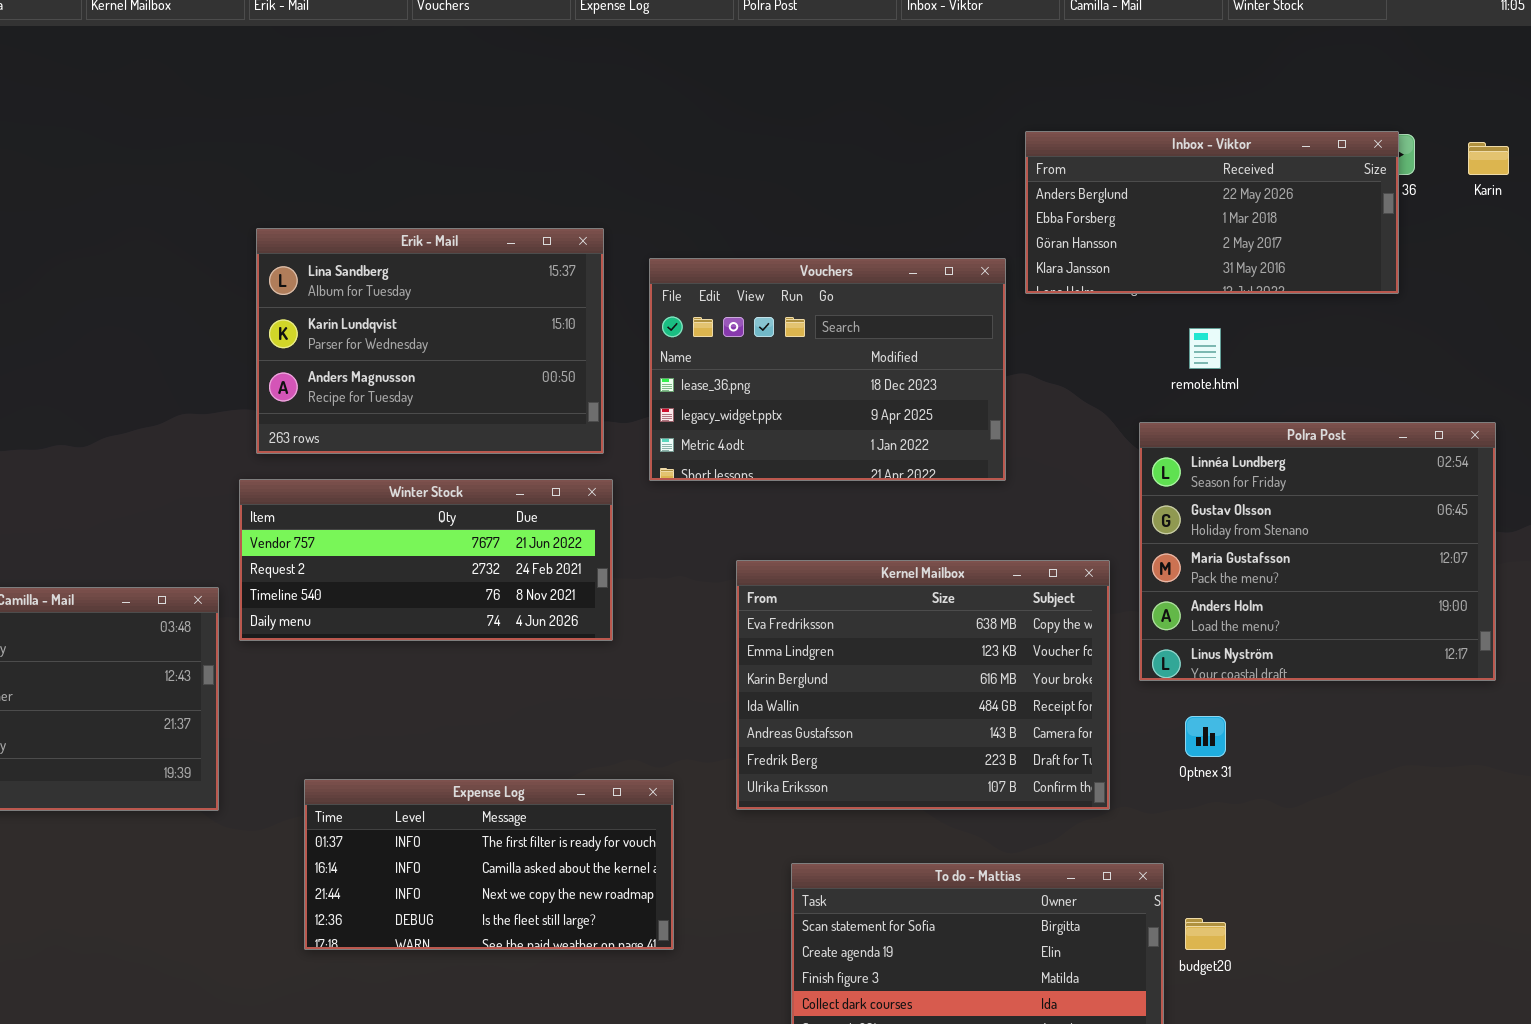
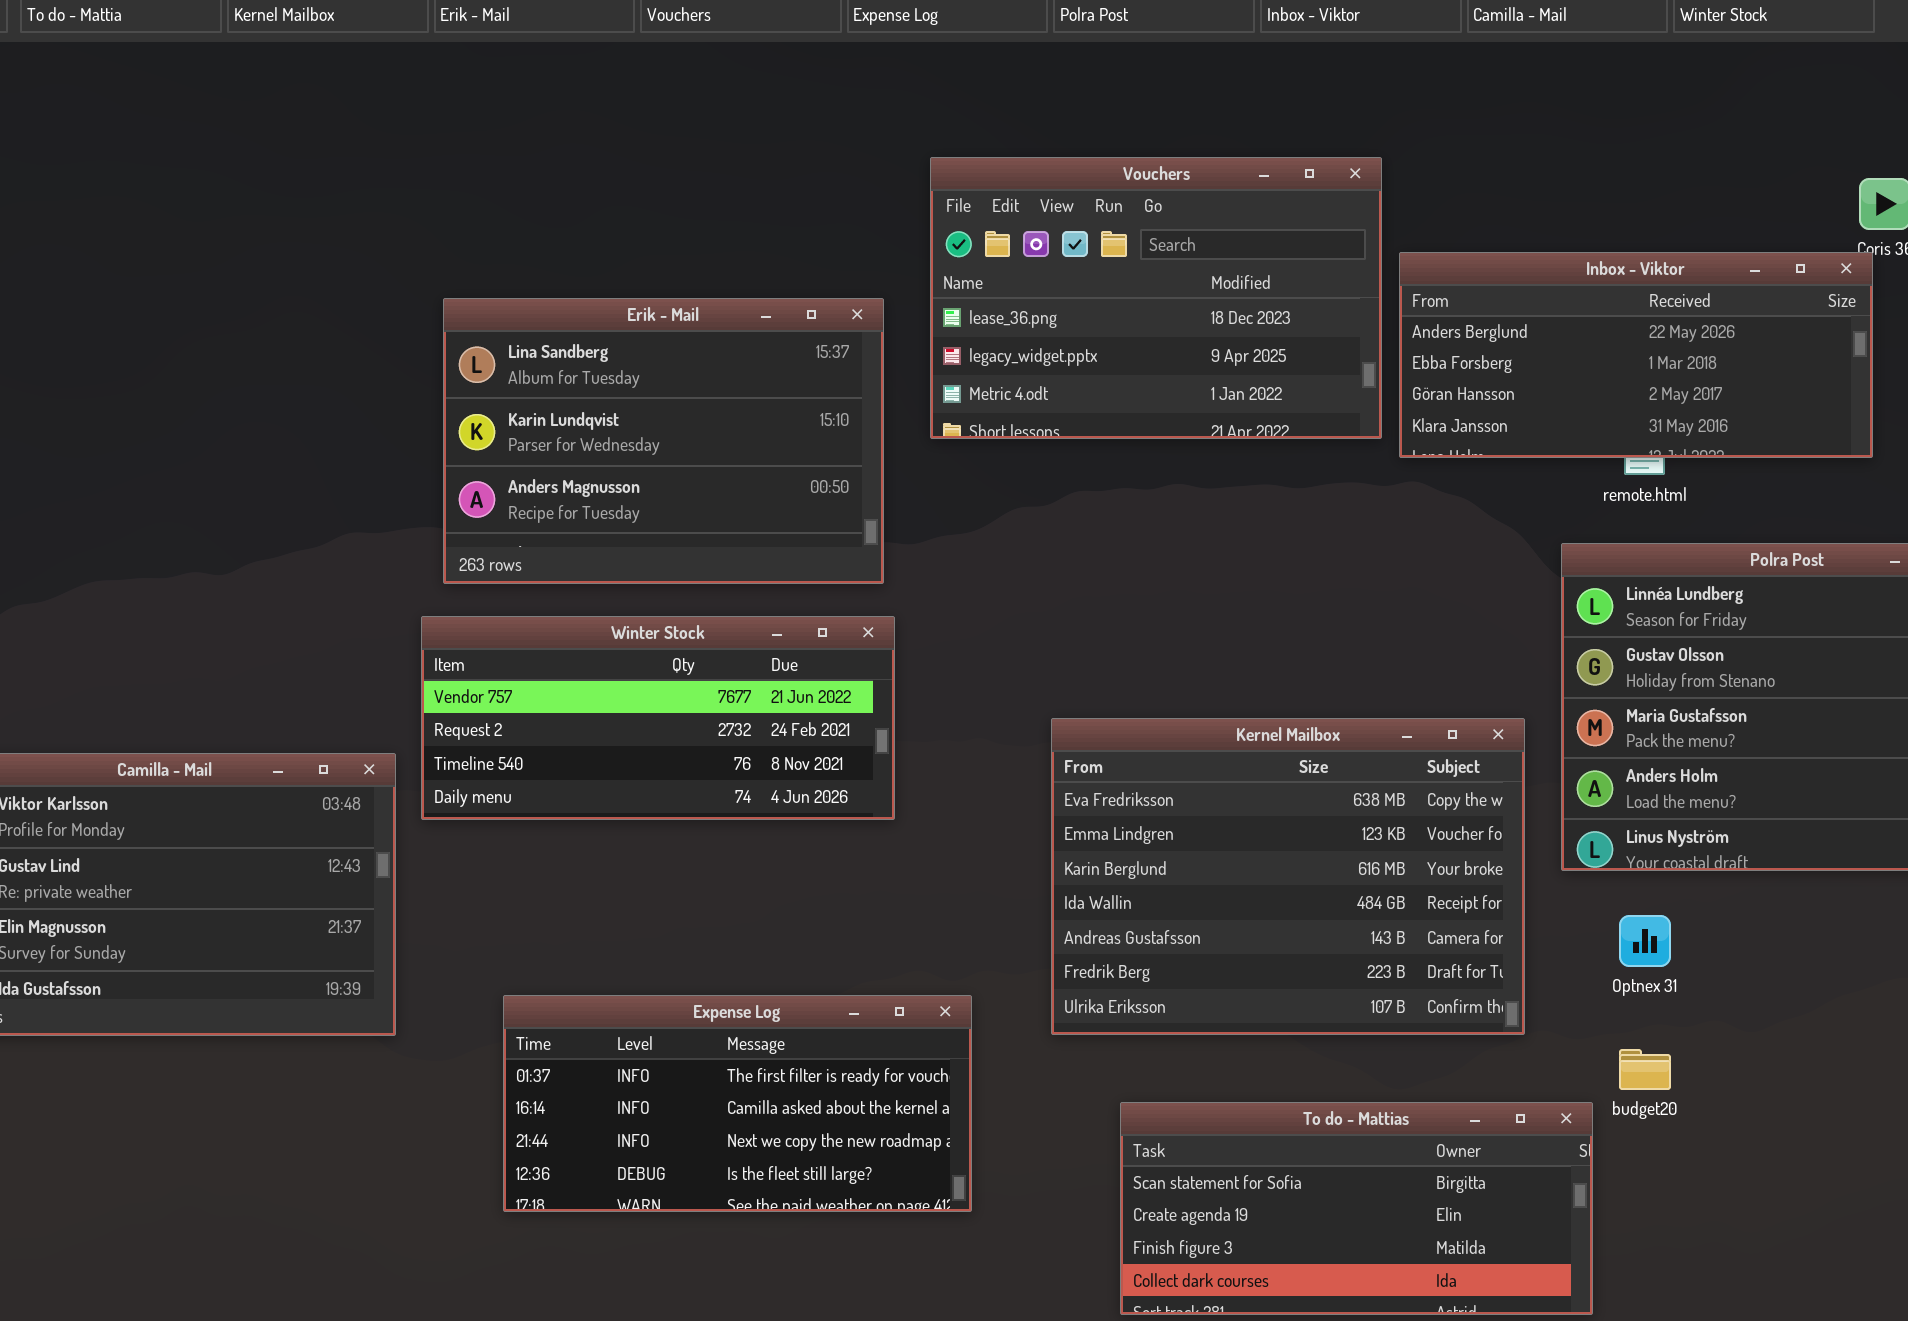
Inbox - Viktor: [1025,131,1399,294] -> [1399,252,1873,458], moved
Vouchers: [649,258,1006,481] -> [930,157,1382,439], moved
budget20: [1185,918,1226,950] -> [1619,1049,1671,1090], moved

